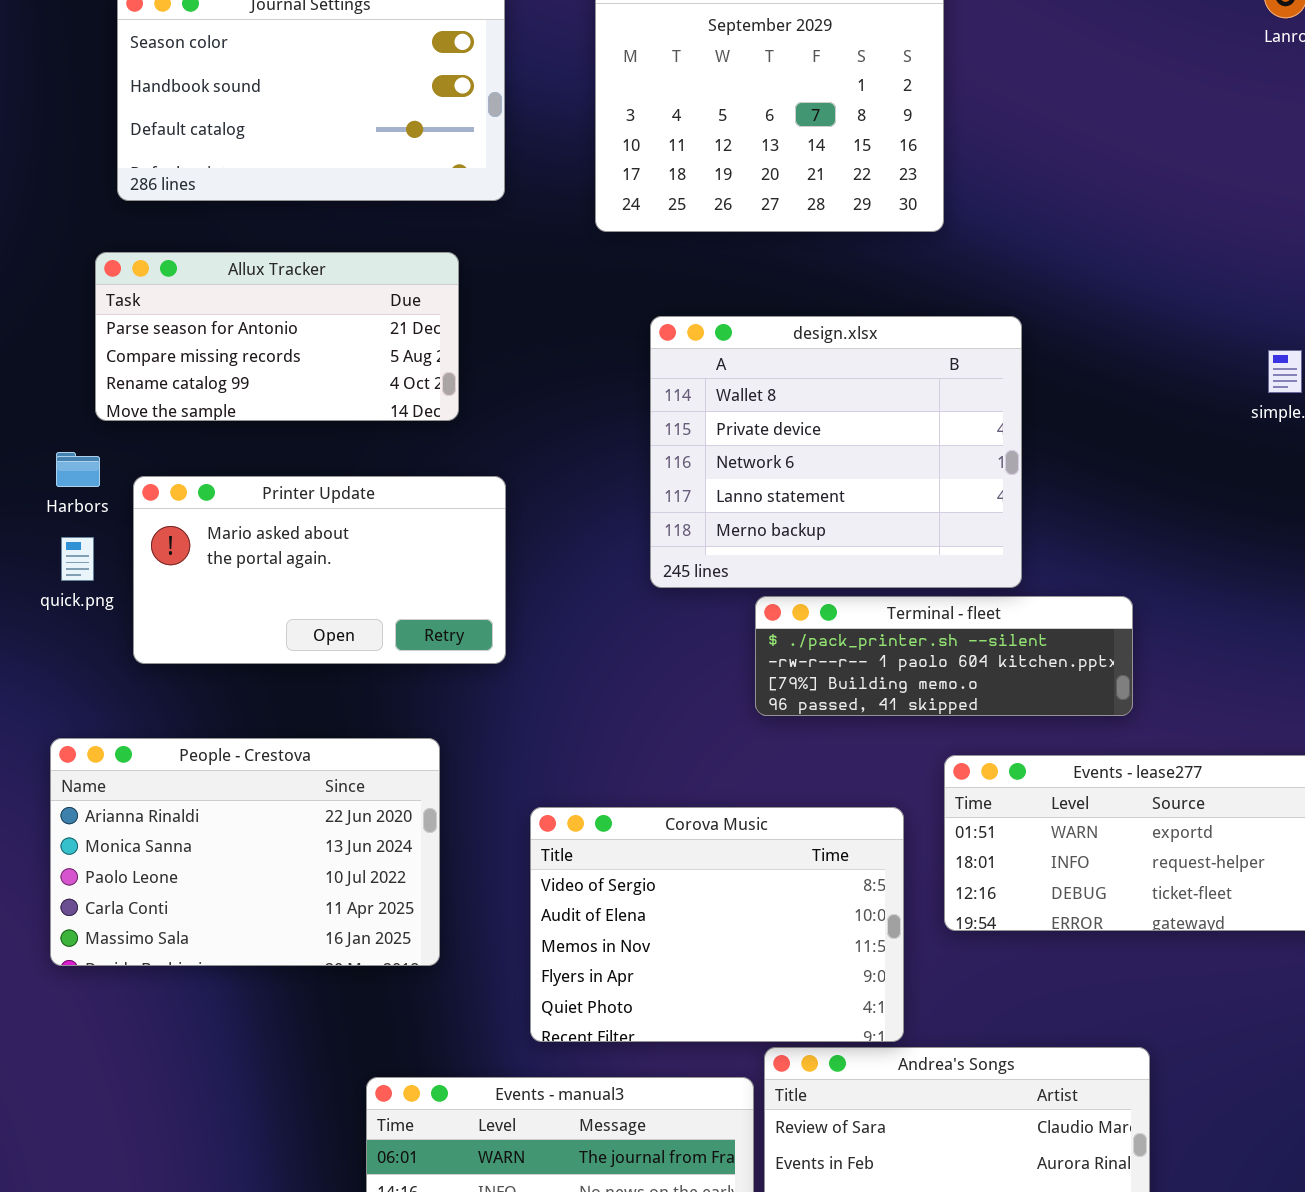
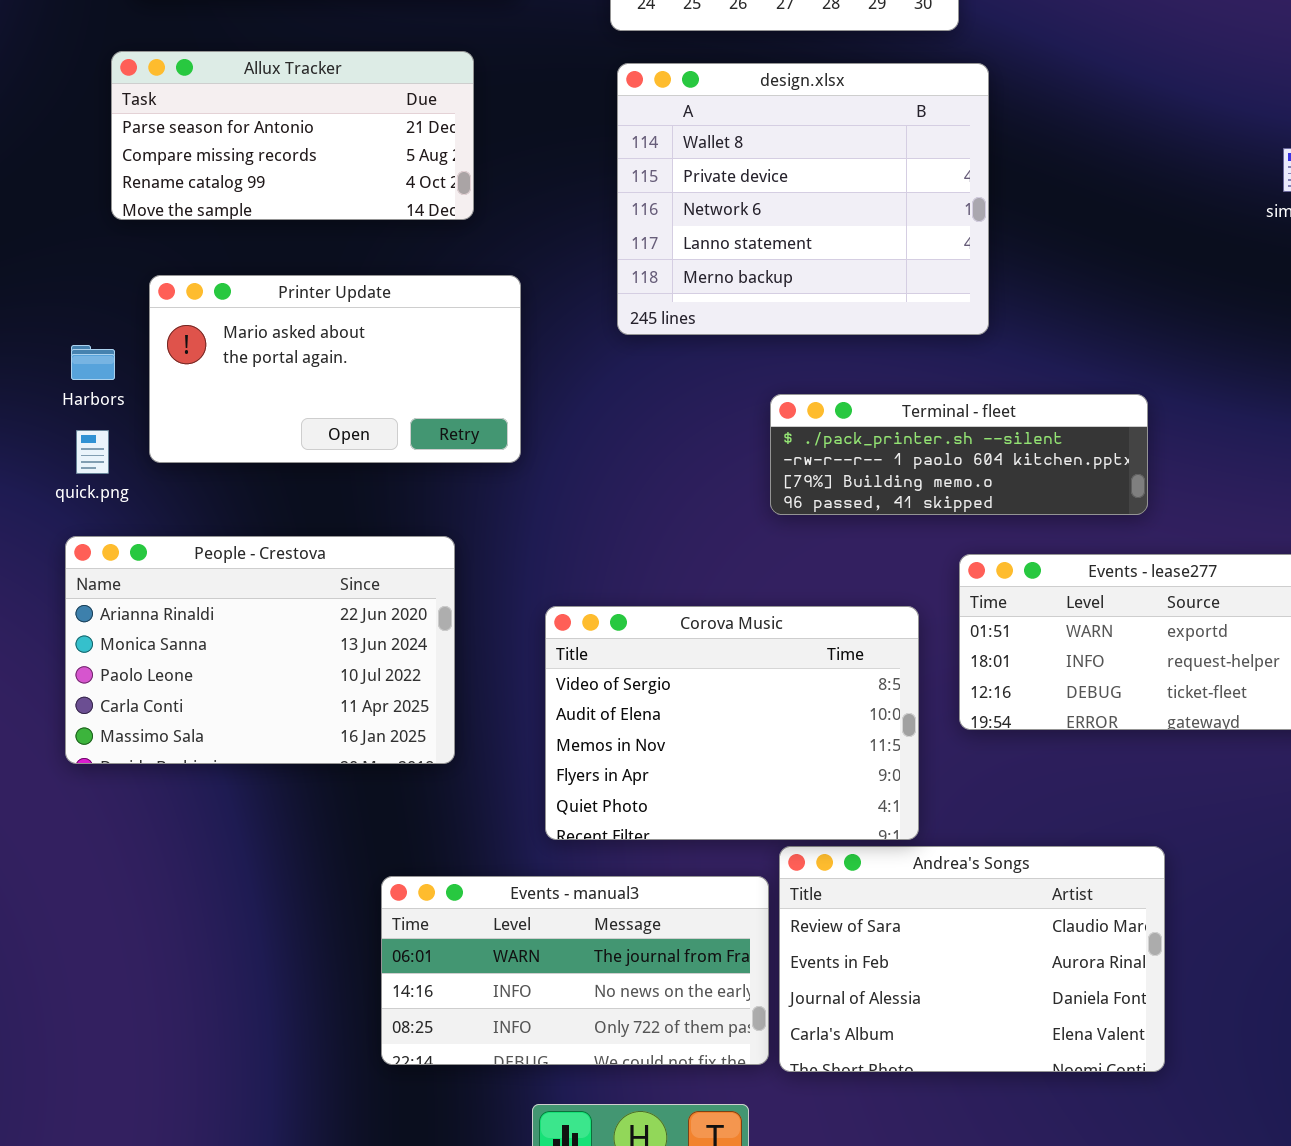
design.xlsx: [650,316,1022,588] -> [617,63,989,335], moved
Harbors: [56,452,100,487] -> [71,345,115,380], moved
quick.png: [61,537,94,581] -> [76,430,109,474], moved

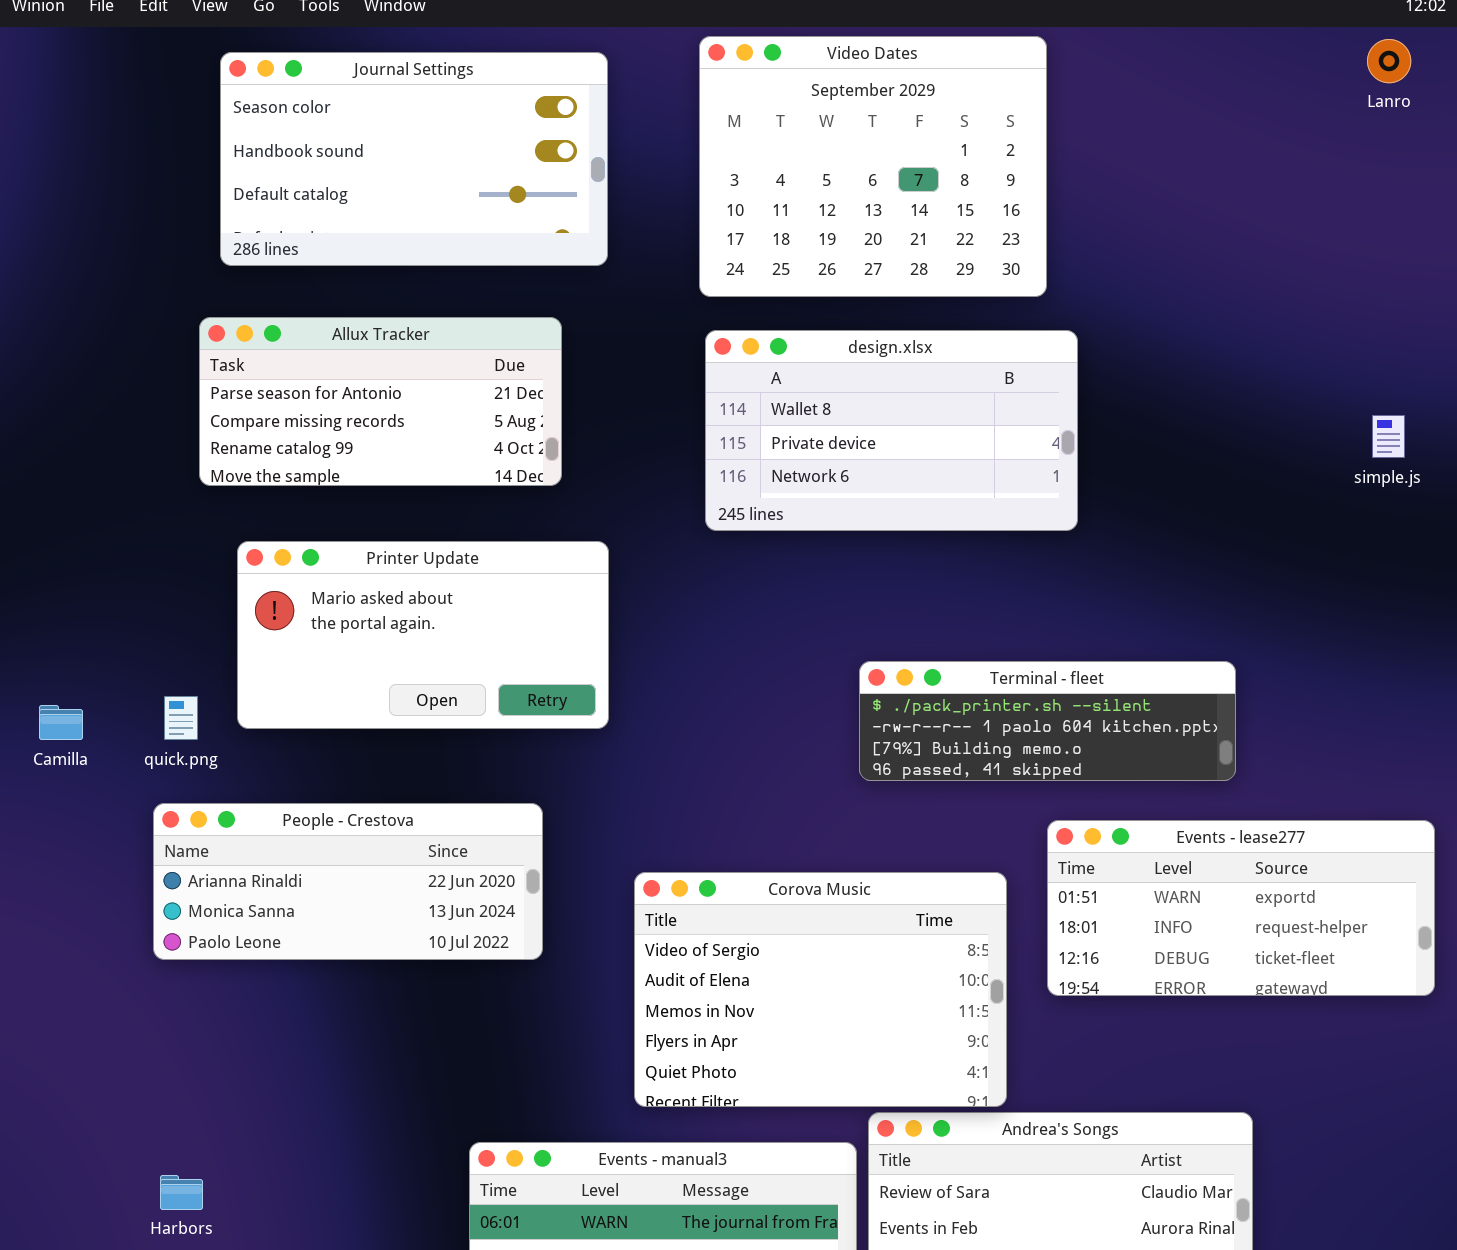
design.xlsx: [617,63,989,335] -> [705,330,1078,531], resized
Harbors: [71,345,115,380] -> [160,1175,203,1210], moved
People - Crestova: [65,536,455,764] -> [153,803,543,960], resized

